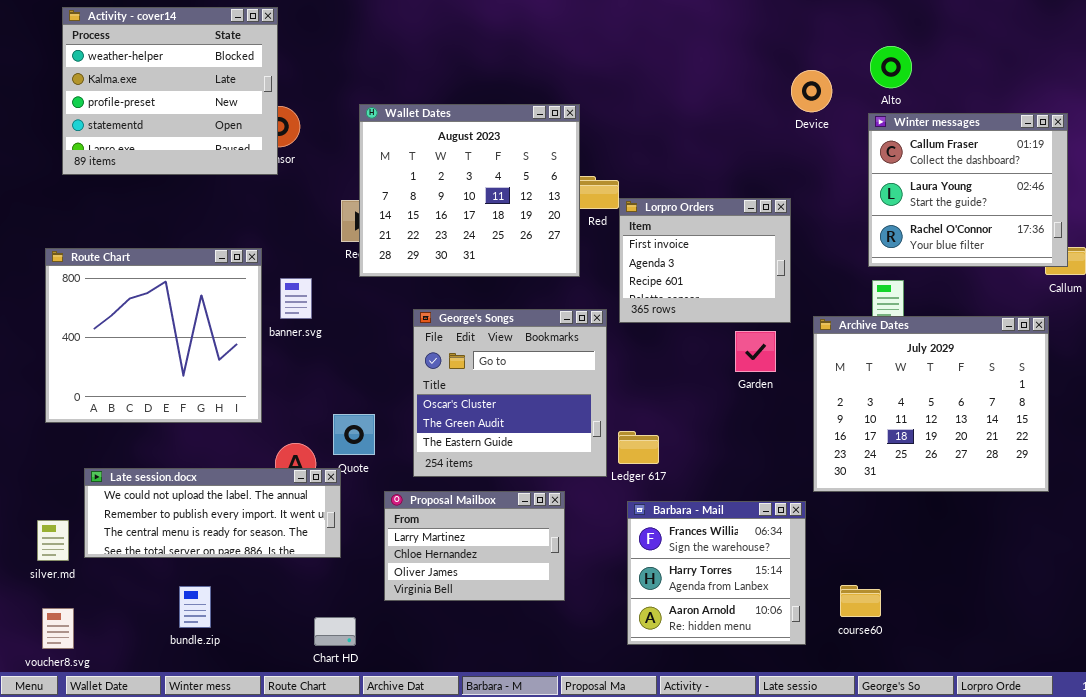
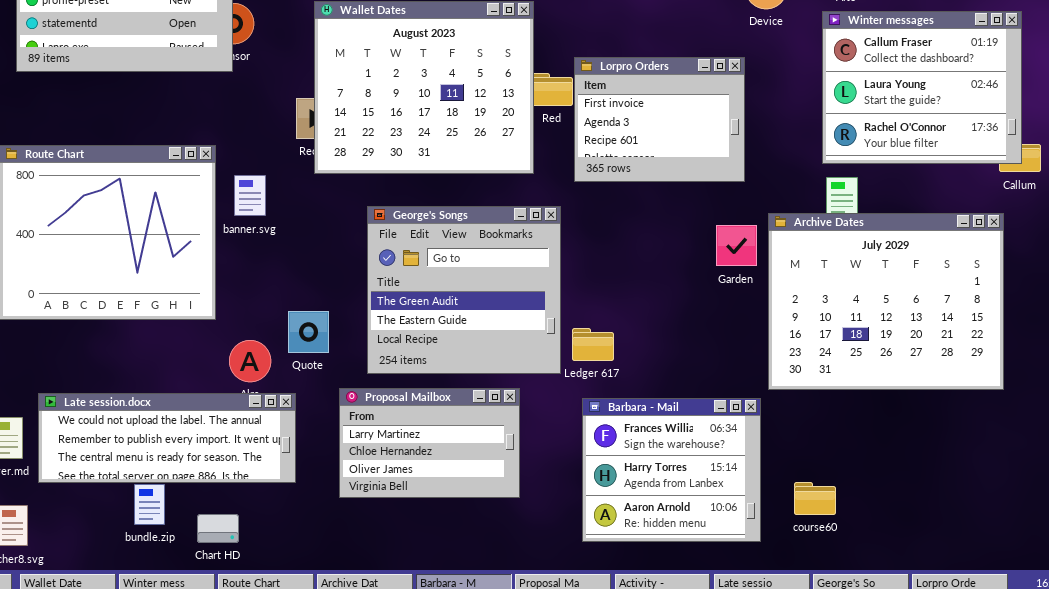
Lorpro Orders: [619,198,791,323] -> [574,57,745,182], moved
George's Songs: [413,309,607,477] -> [367,206,561,374], scrolled down 1 row
Garden: [735,331,776,372] -> [716,225,757,266], moved
Late session.docx: [84,468,341,558] -> [38,393,296,483], moved
Chart HD: [314,617,356,646] -> [197,514,239,543], moved

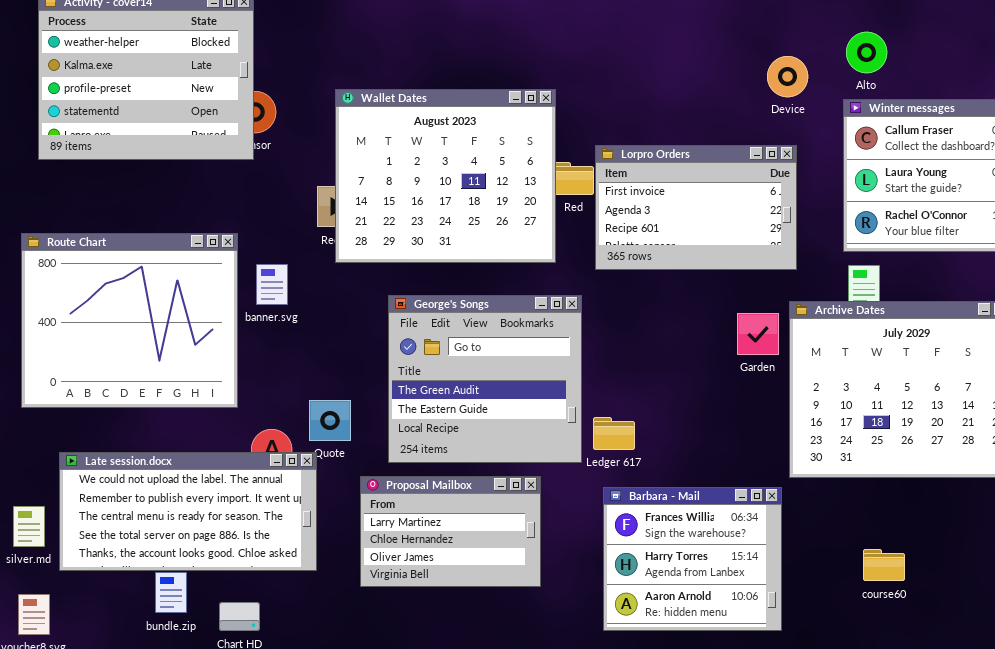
Lorpro Orders: [574,57,745,182] -> [595,145,797,270], resized
Late session.docx: [38,393,296,483] -> [59,452,317,571], resized
course60: [794,482,836,515] -> [863,549,905,581], moved

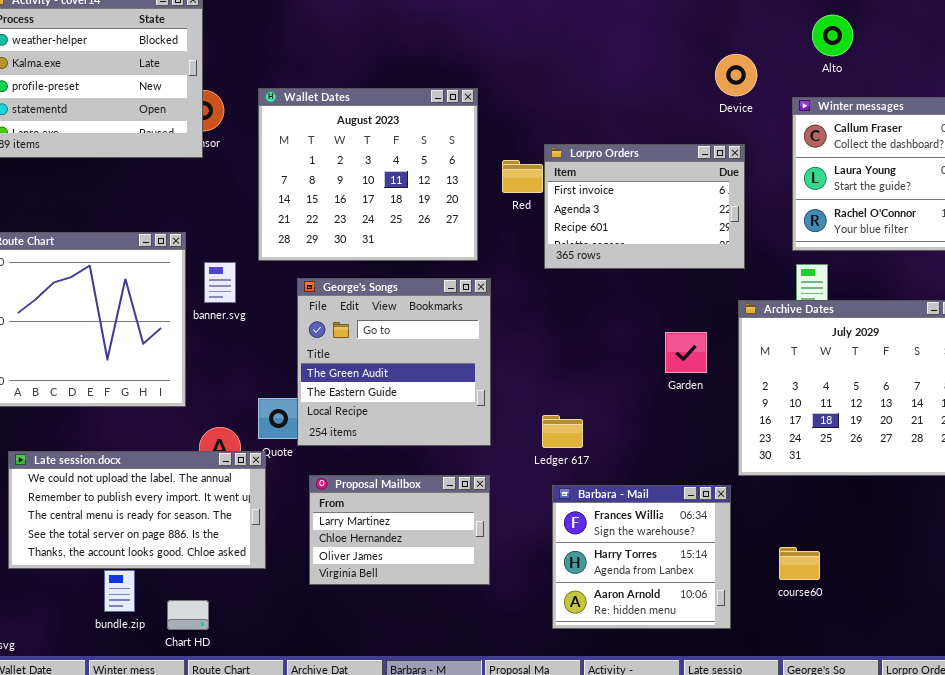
Alto: [846,32,887,73] -> [812,15,853,56], moved
Wallet Dates: [335,89,556,263] -> [258,88,478,261], moved
George's Songs: [388,295,582,463] -> [297,278,491,446], moved
Garden: [737,313,779,355] -> [665,332,707,373], moved
course60: [863,549,905,581] -> [779,547,820,580], moved

